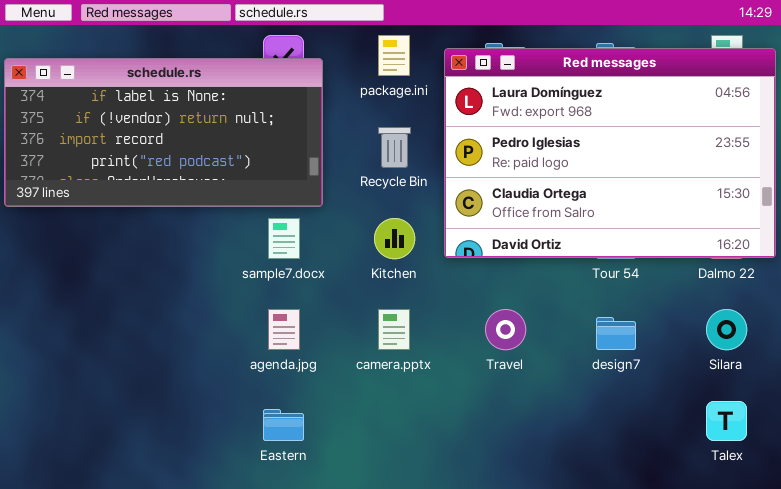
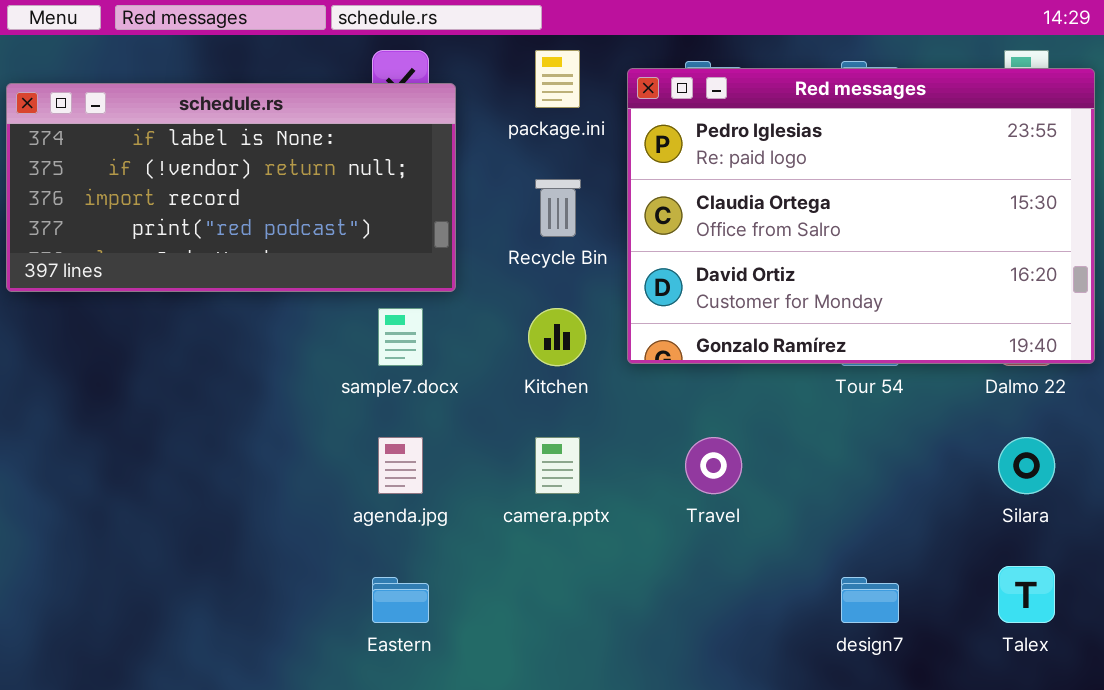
Red messages: [444,48,776,258] -> [627,68,1095,364], scrolled down 1 row
design7: [596,317,636,350] -> [841,577,899,623], moved

